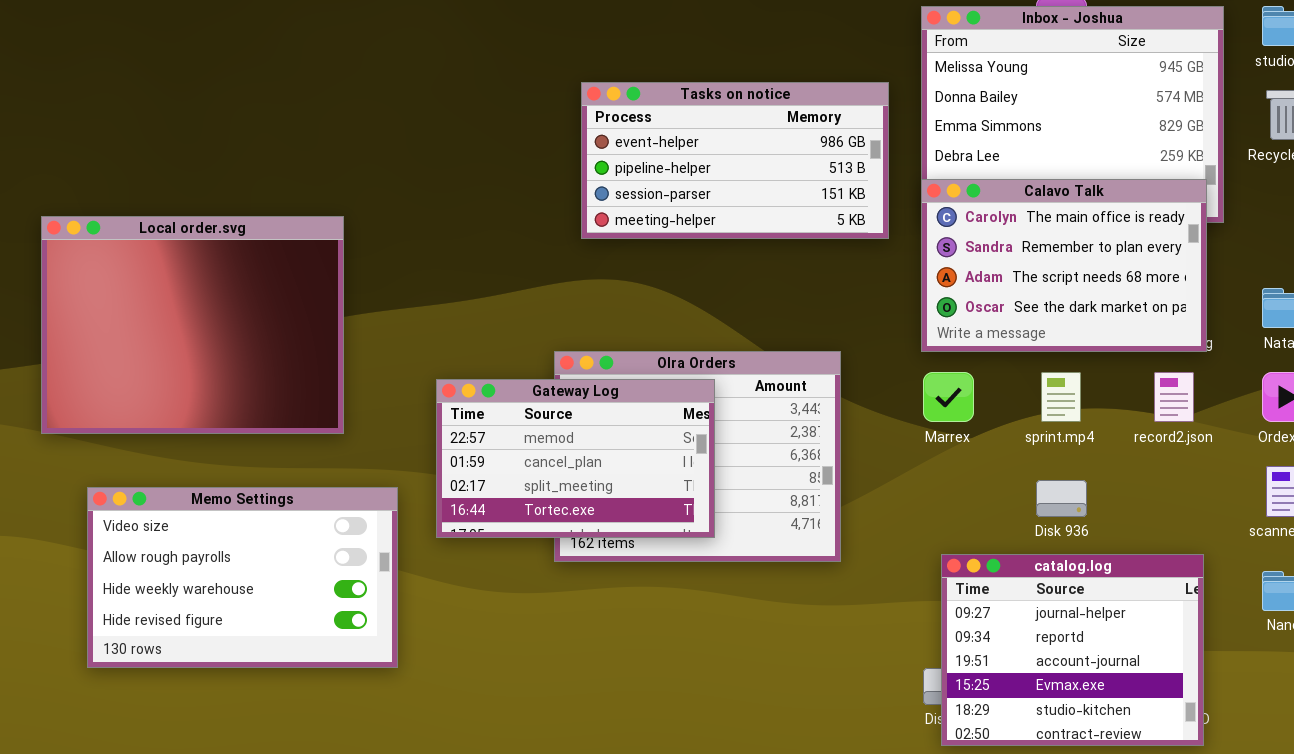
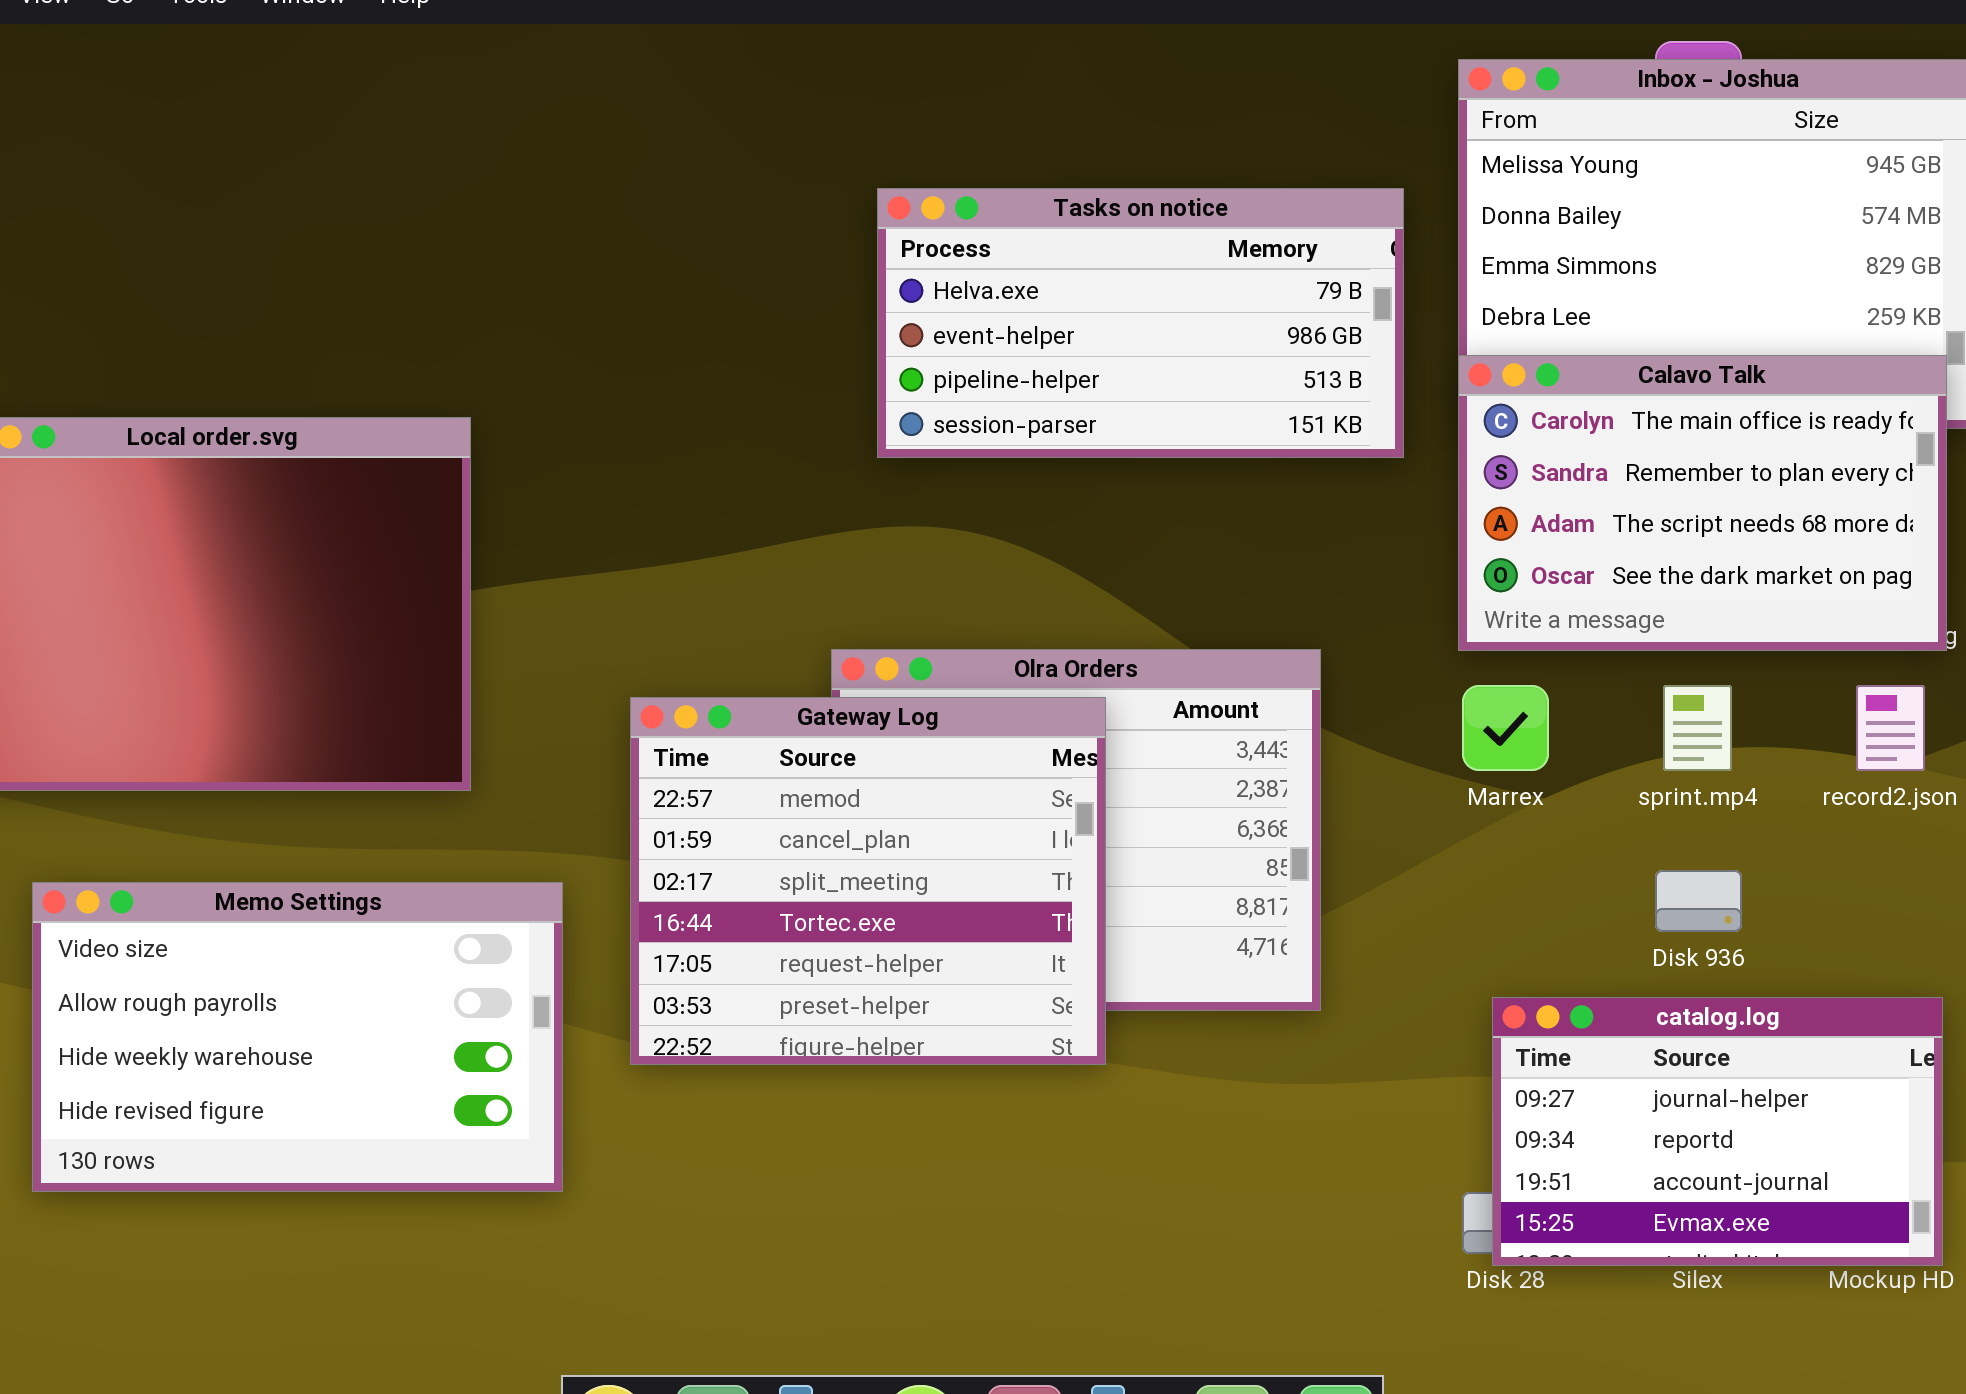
Tasks on notice: [581,82,889,239] -> [877,188,1404,458], scrolled up 1 row
Gateway Log: [436,379,715,538] -> [630,697,1106,1065], resized
catalog.log: [941,554,1204,746] -> [1492,997,1943,1266], resized

